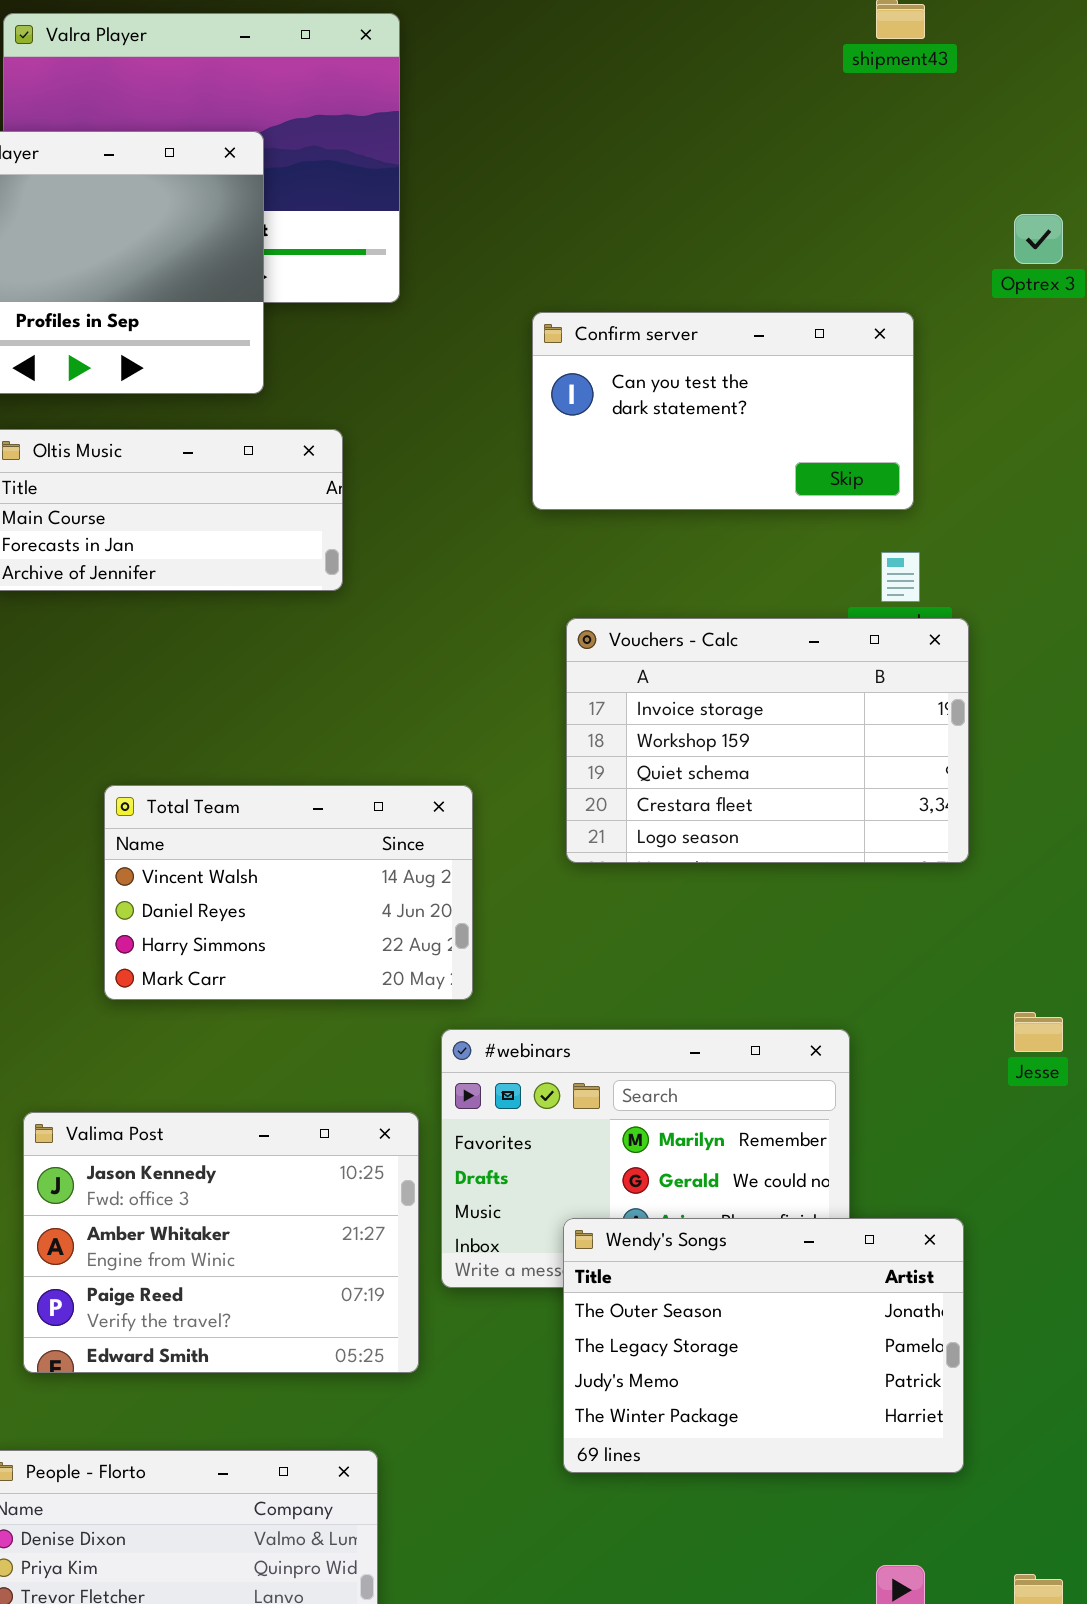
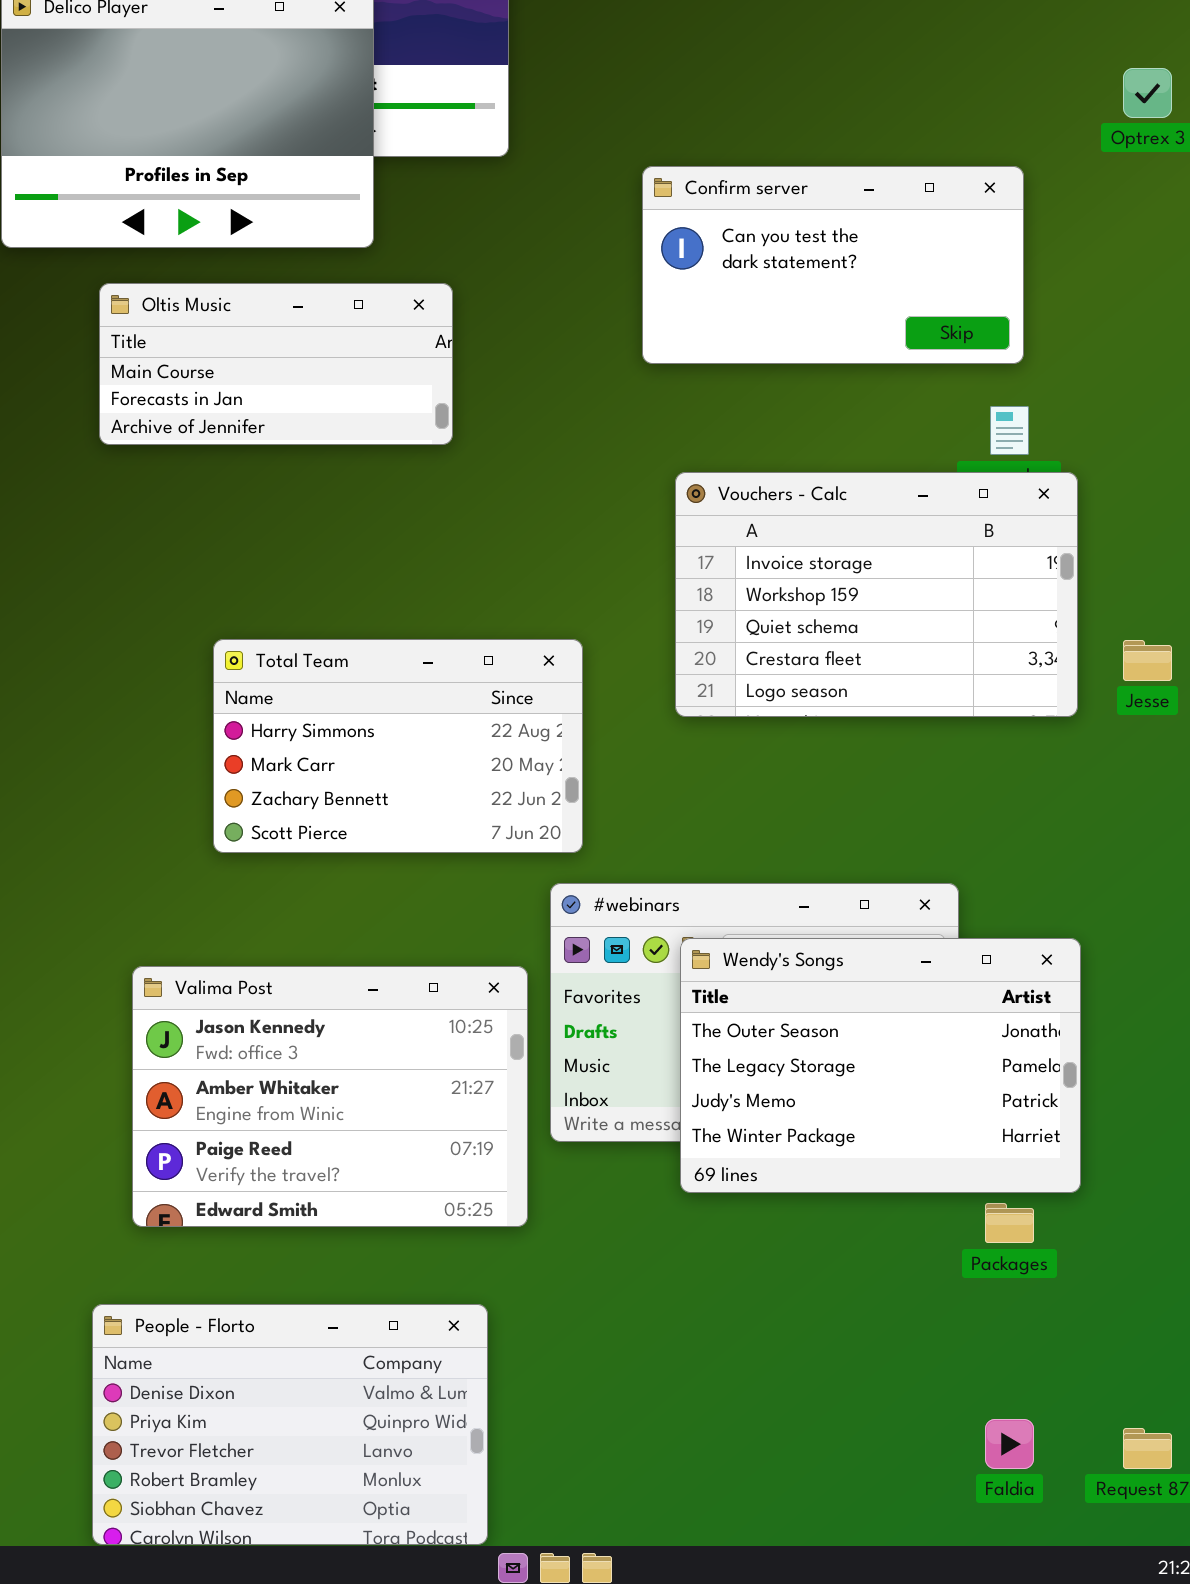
Total Team: [104,785,473,1000] -> [213,639,583,853], scrolled down 2 rows
Jesse: [1014,1012,1063,1052] -> [1123,640,1172,681], moved
Wendy's Songs: [563,1218,964,1473] -> [680,938,1081,1193], moved

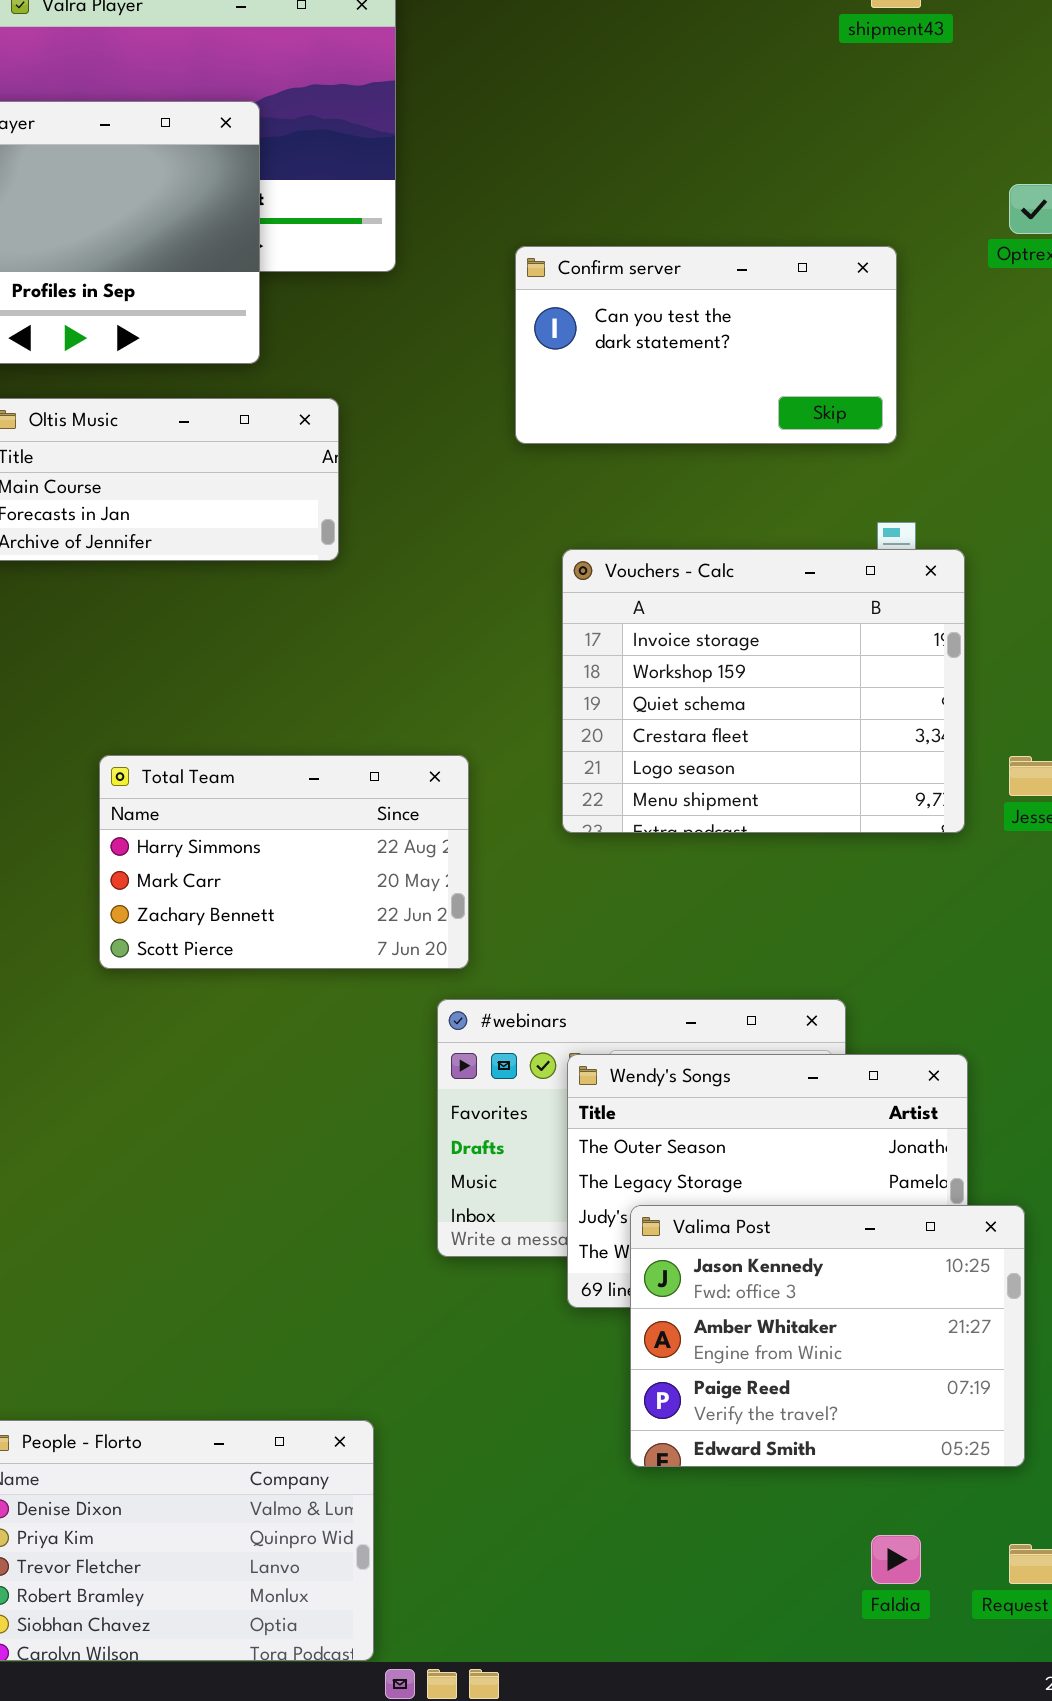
Confirm server: [642,166,1024,364] -> [515,246,897,444], moved
Vouchers - Calc: [675,472,1078,717] -> [562,549,965,833], resized
Valima Post: [132,966,528,1227] -> [630,1205,1025,1467], moved

